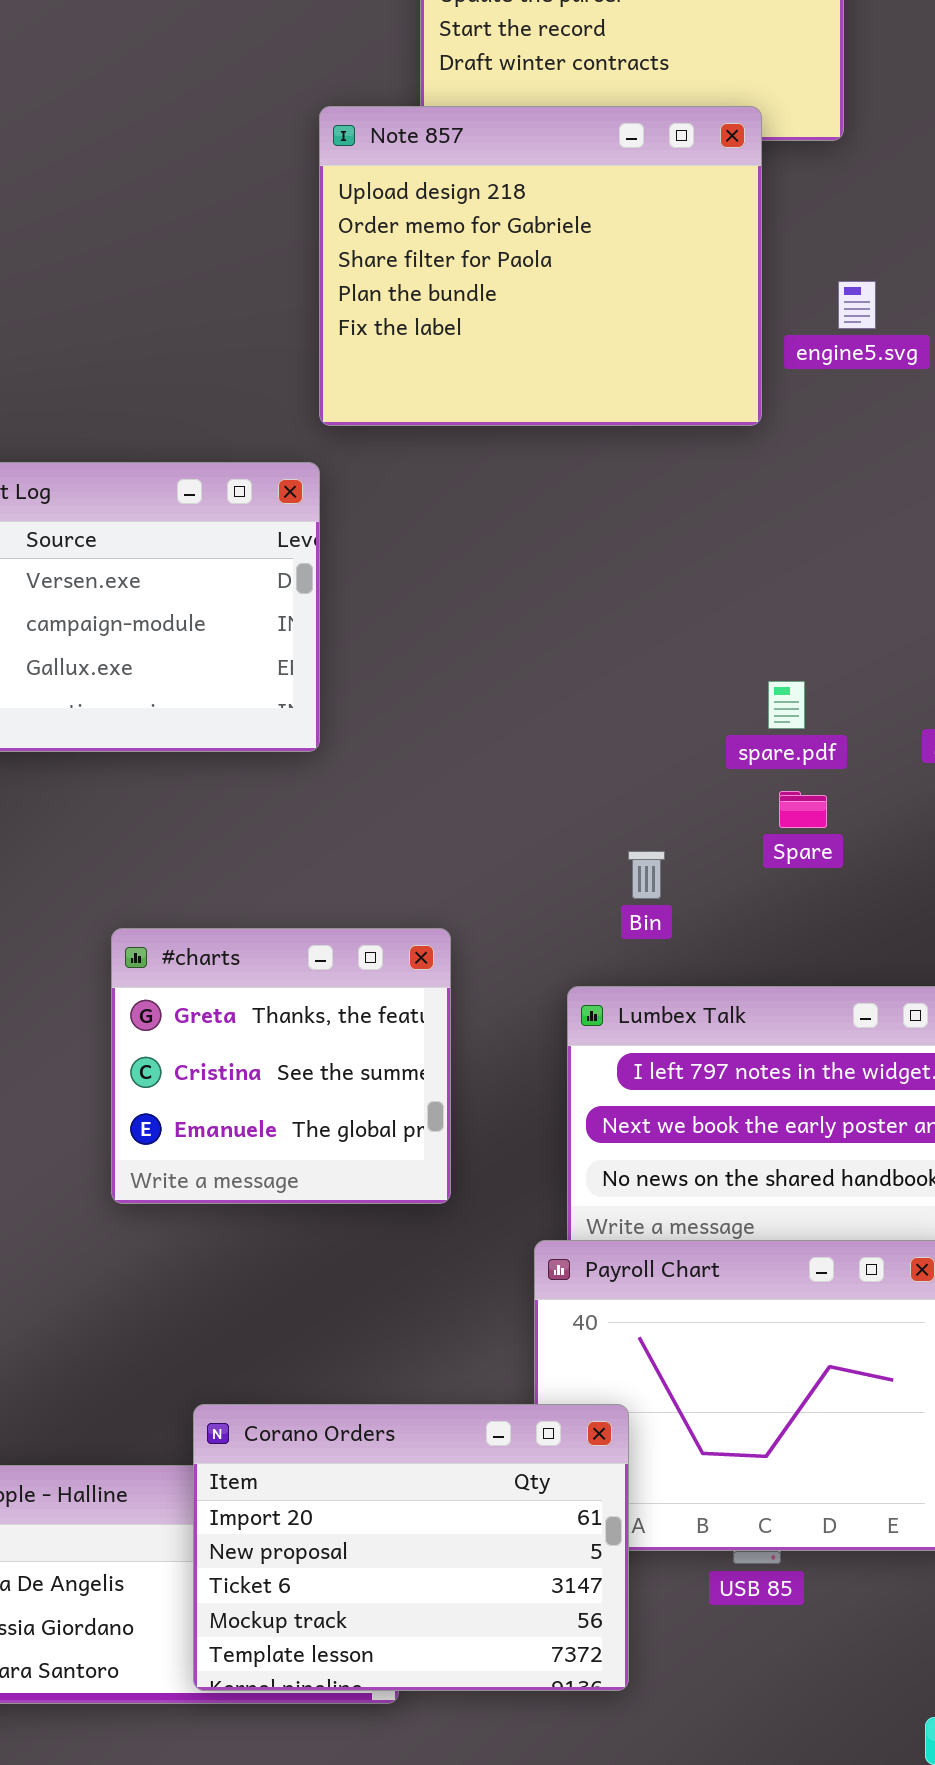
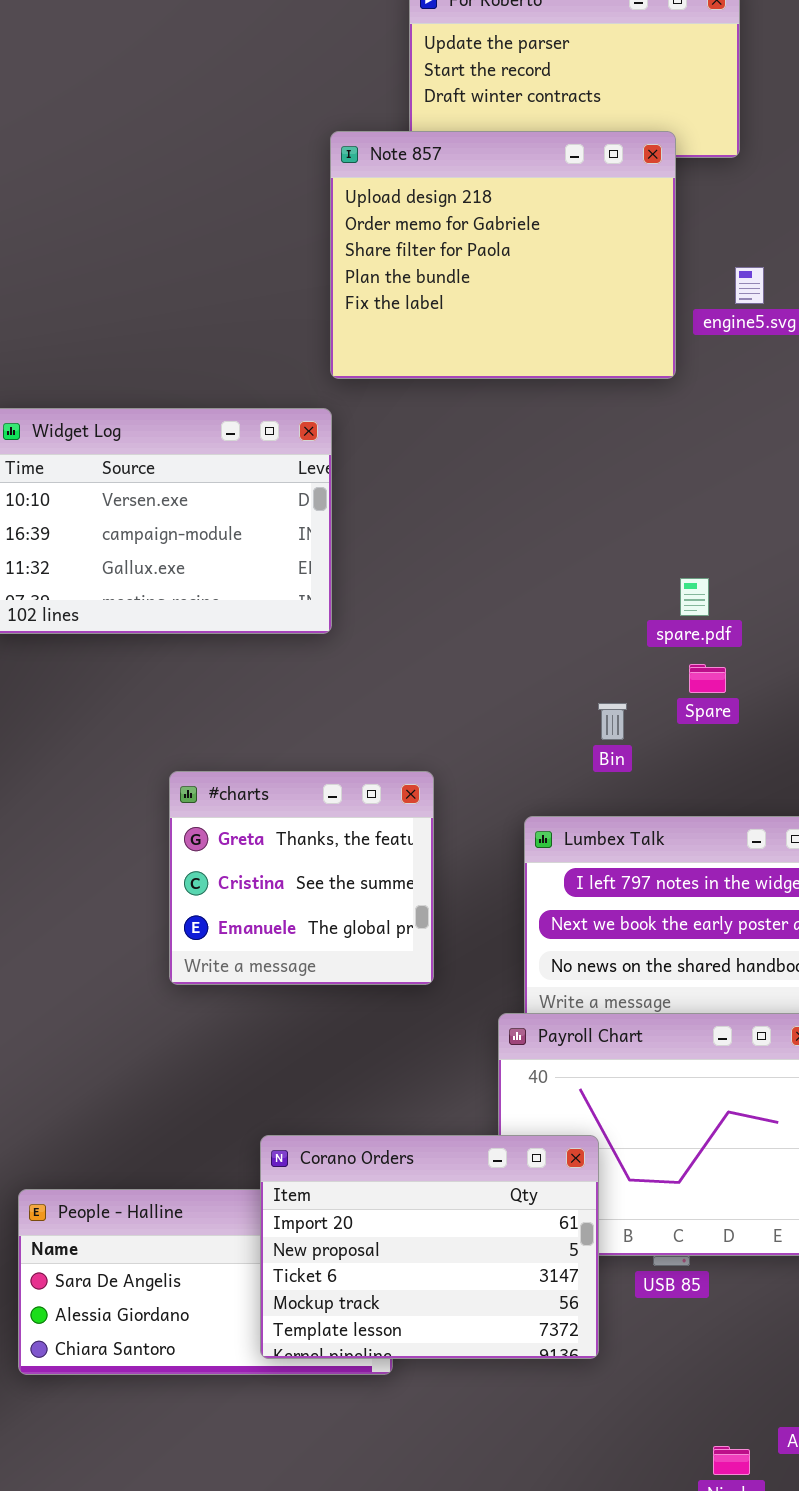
Bin: [628,851,665,899] -> [598,703,627,740], moved
Corano Orders: [193,1404,629,1691] -> [260,1135,599,1359], moved

